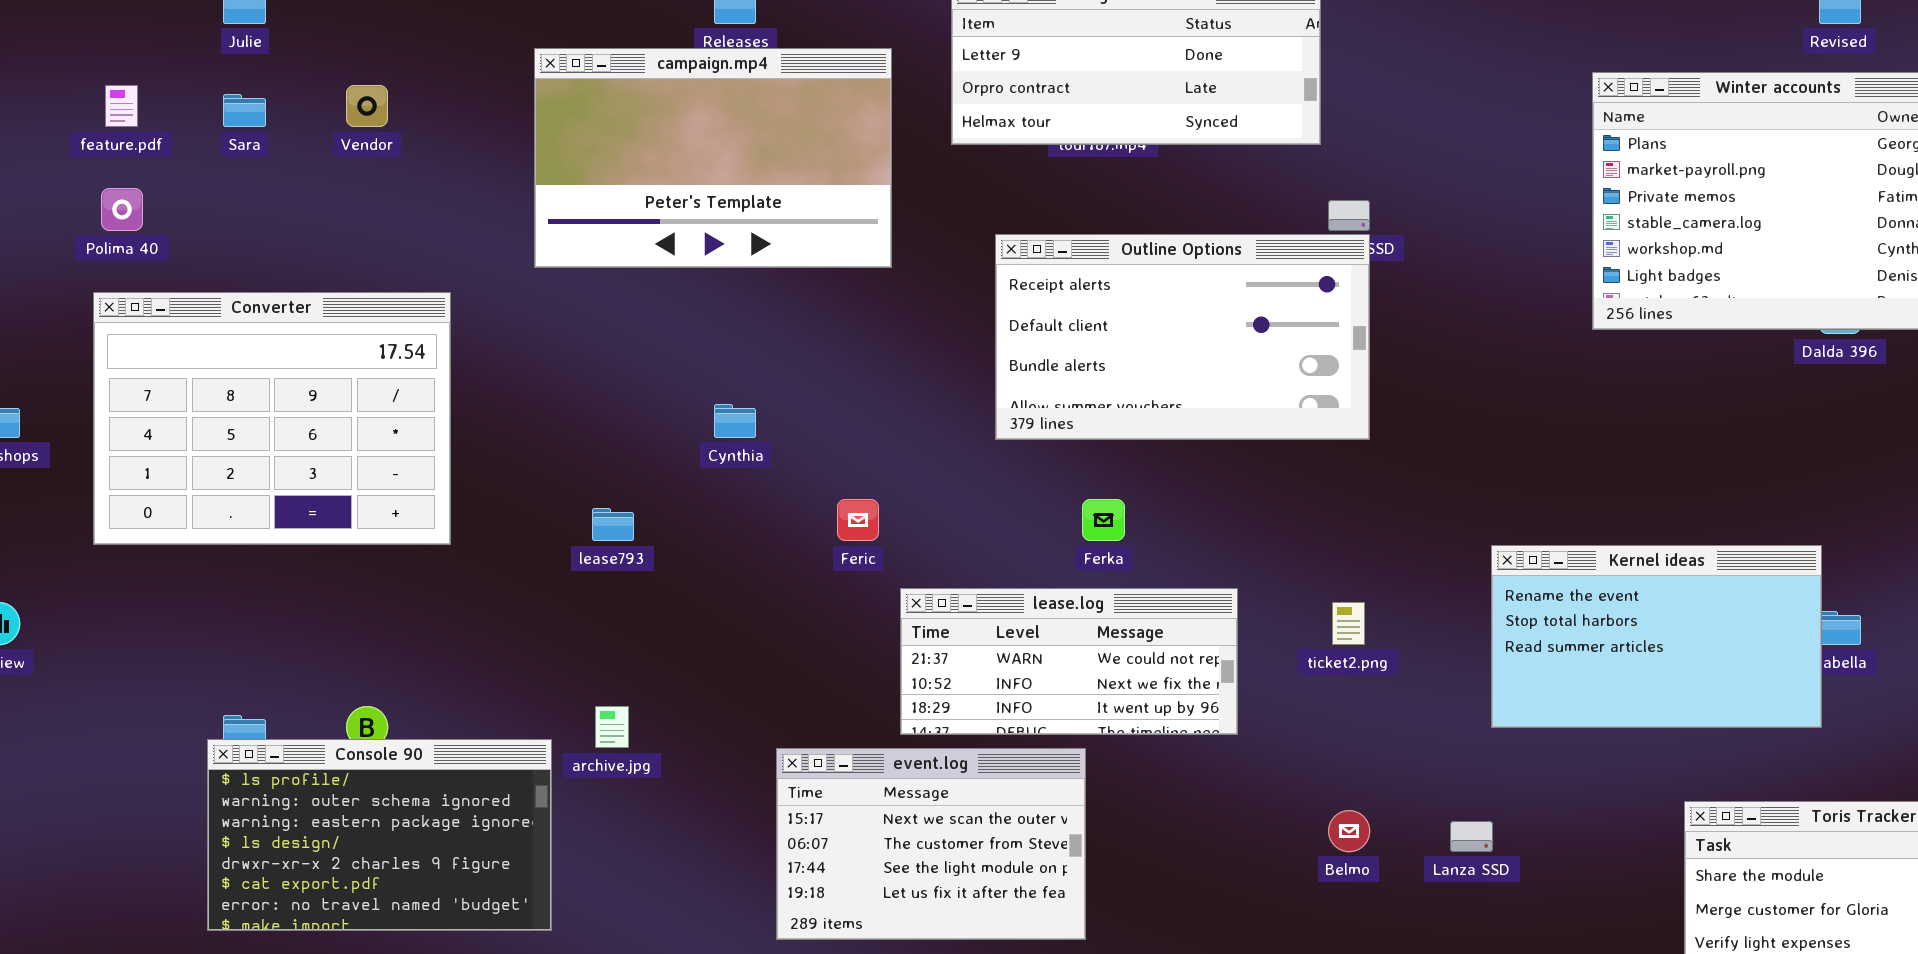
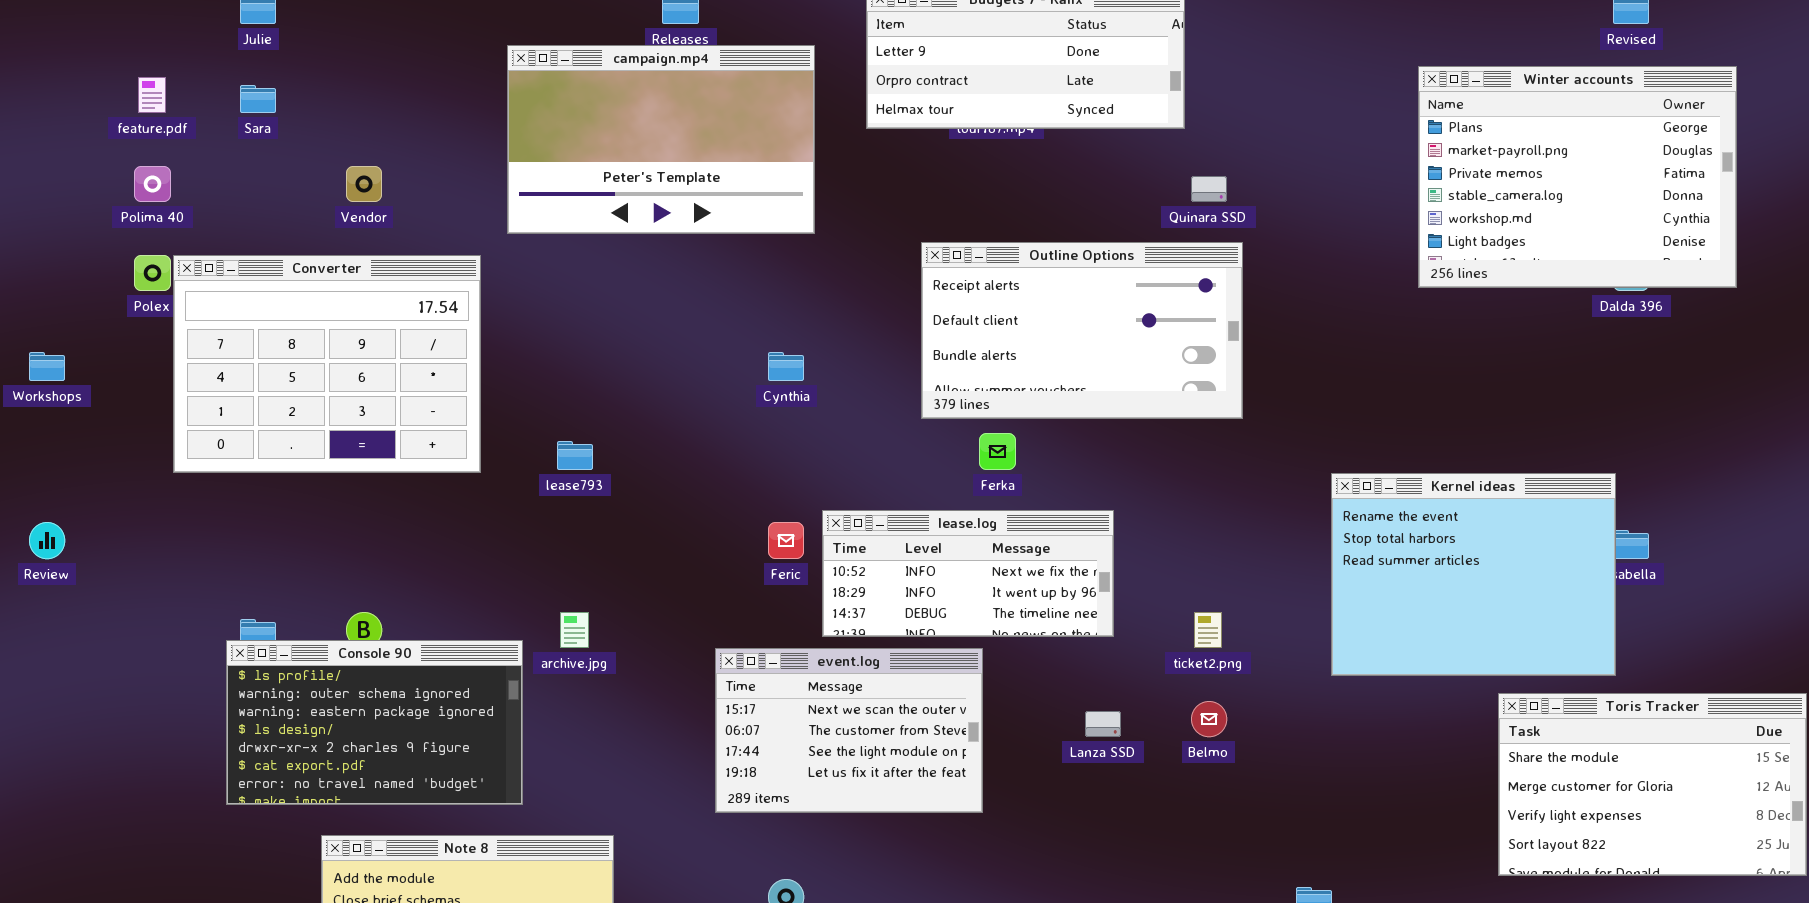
Vendor: [346,85,388,127] -> [346,166,382,202], moved
Outline Options: [995,234,1370,440] -> [921,242,1243,419], moved
Converter: [93,292,451,545] -> [173,255,481,473], moved
Cynthia: [714,404,756,438] -> [768,352,804,381], moved
Feric: [837,499,879,541] -> [768,522,804,559], moved
Kernel ideas: [1491,545,1822,728] -> [1331,473,1616,676], resized
lease.log: [900,588,1238,735] -> [822,510,1114,637], scrolled down 1 row
ticket2.png: [1332,602,1365,645] -> [1194,612,1222,648], moved
Lanza SSD: [1450,821,1493,852] -> [1085,711,1121,737], moved

